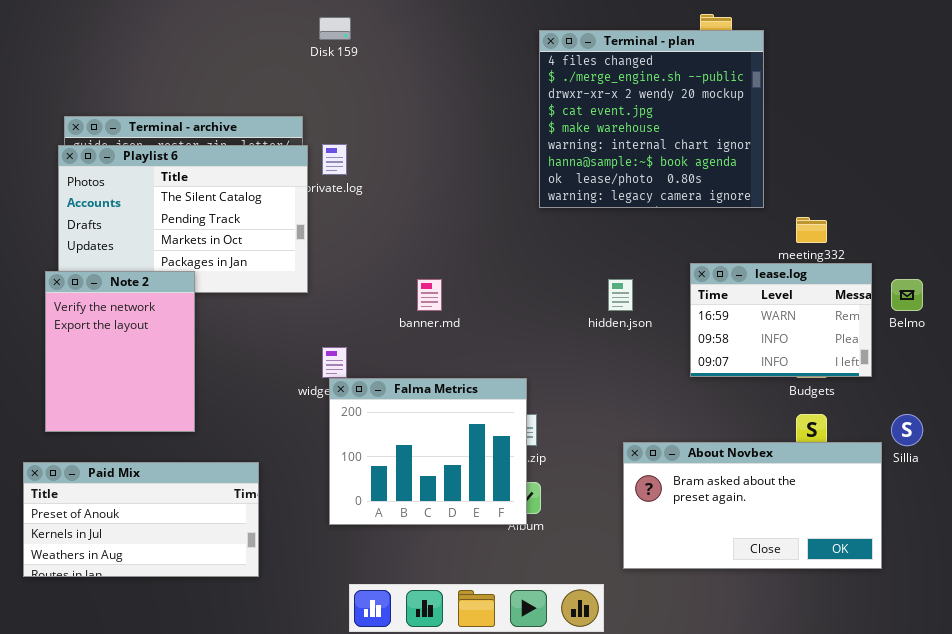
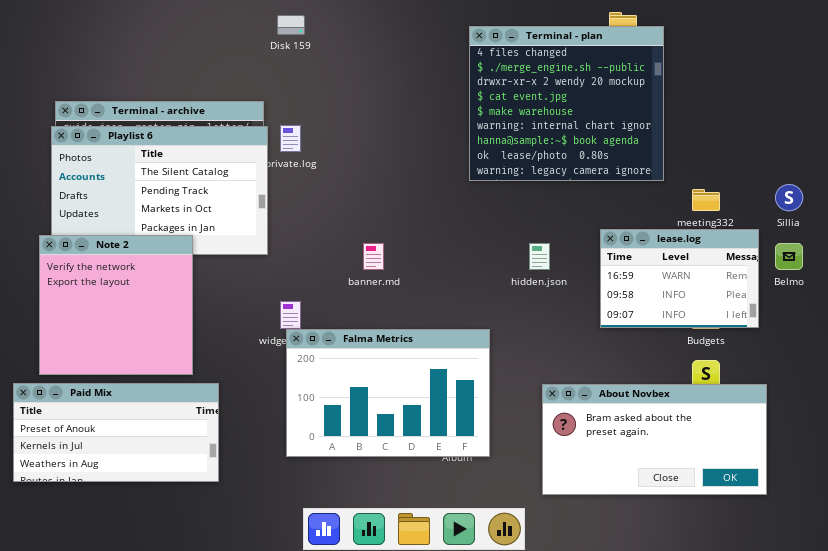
Note 2: [45,271,195,432] -> [39,235,193,375], resized
Falma Metrics: [329,378,527,525] -> [286,329,490,457], resized
Sillia: [891,414,923,446] -> [775,184,803,211], moved
Paid Mix: [23,462,259,577] -> [13,383,219,482], moved

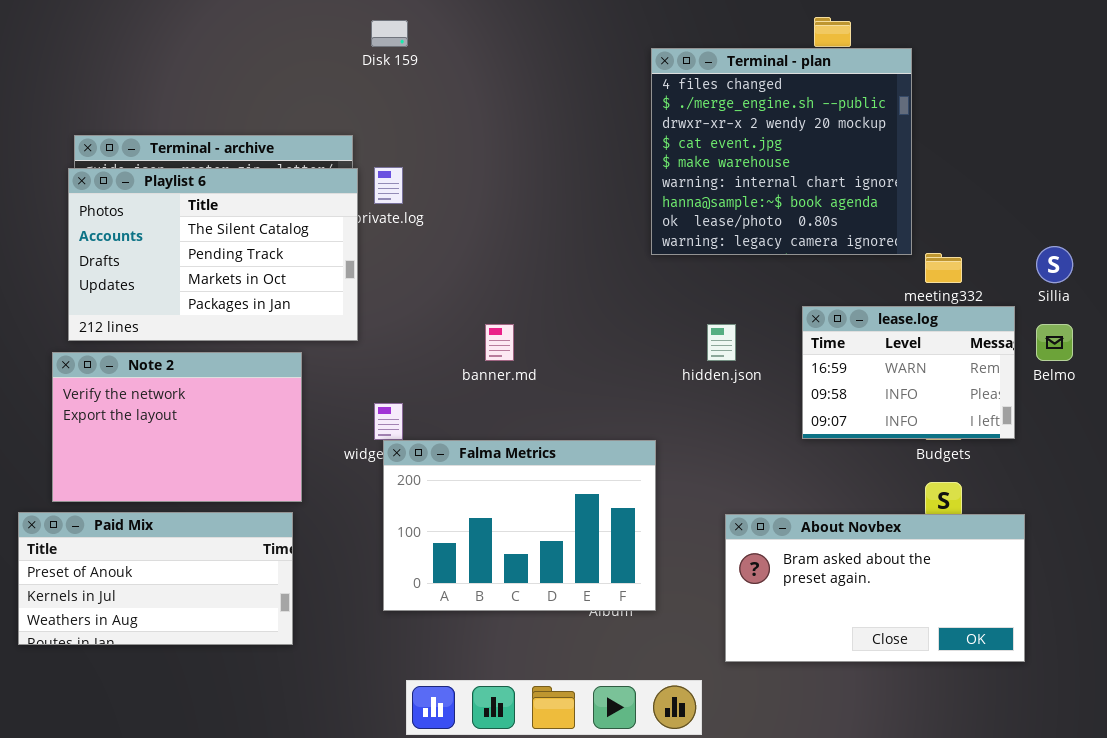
Terminal - plan: [469,26,664,181] -> [651,48,912,255], moved
Note 2: [39,235,193,375] -> [52,352,302,502], resized

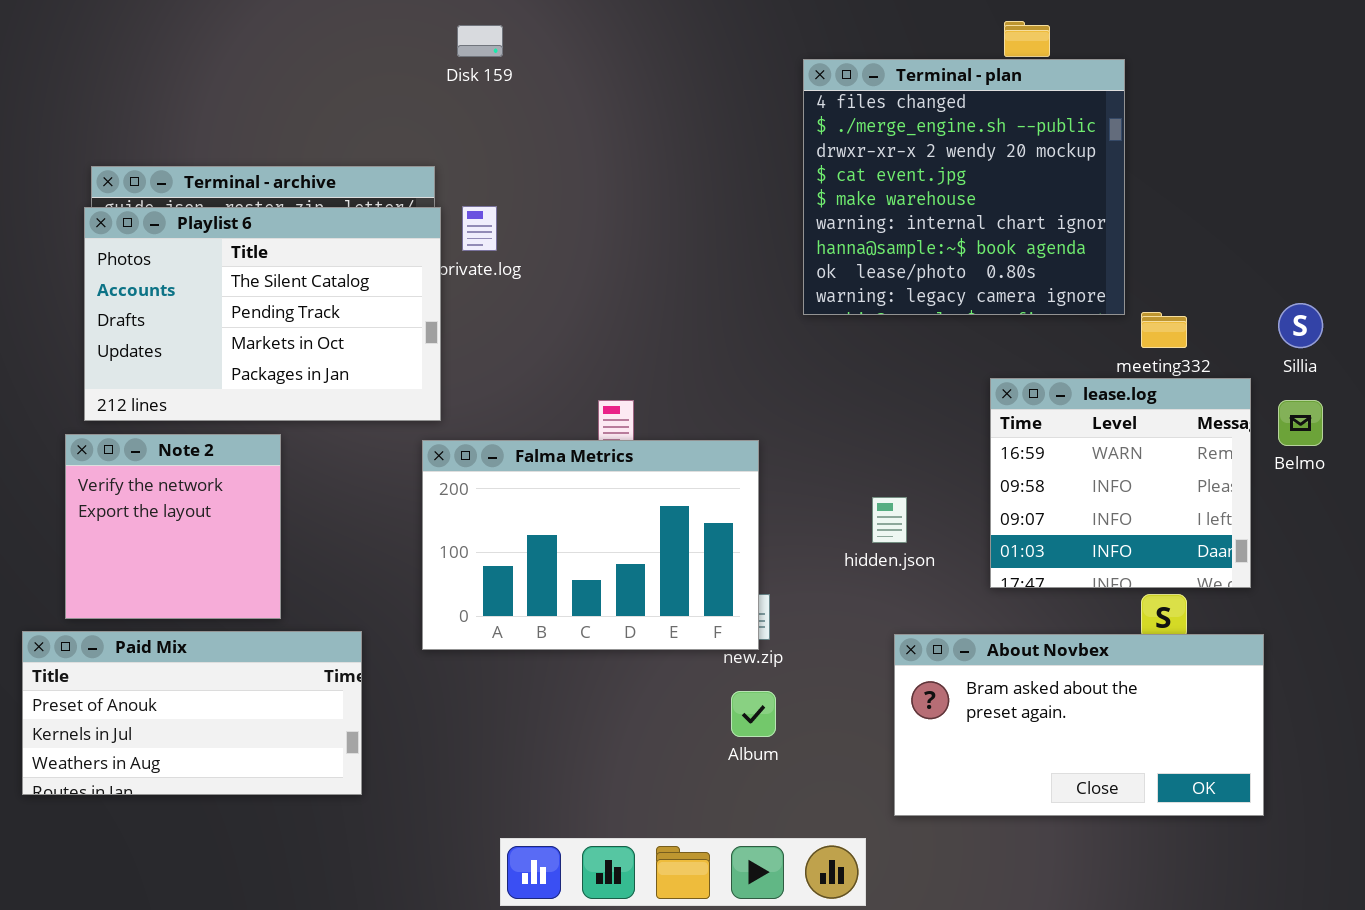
lease.log: [802,306,1015,439] -> [990,378,1251,588], resized
hidden.json: [707,324,736,361] -> [872,497,907,543], moved
Note 2: [52,352,302,502] -> [65,434,281,619], resized
Falma Metrics: [383,440,656,611] -> [422,440,759,650], moved

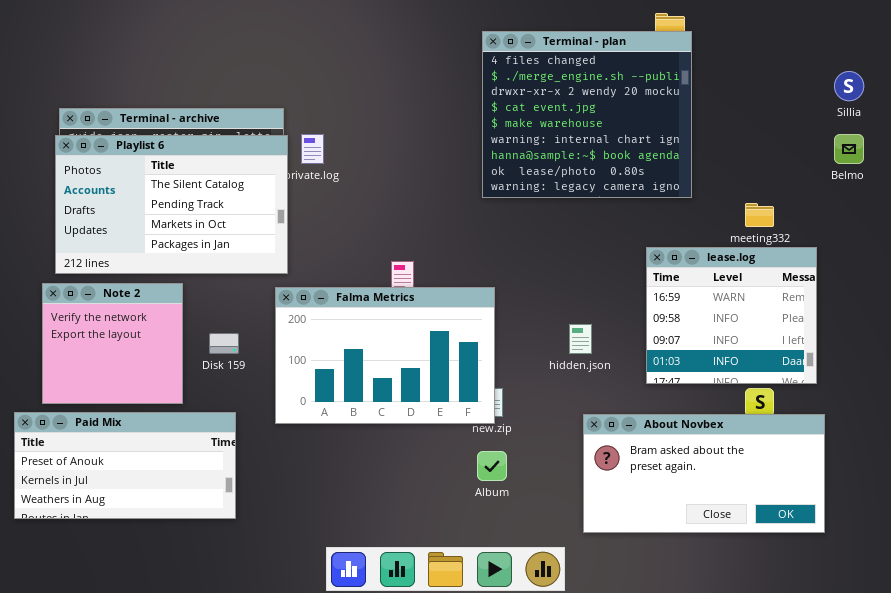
Disk 159: [457,25,503,57] -> [209,333,239,354], moved
Terminal - plan: [803,59,1125,315] -> [482,31,692,198], moved
Sillia: [1278,303,1323,348] -> [834,71,864,101], moved
Belmo: [1278,400,1323,446] -> [834,134,864,164], moved

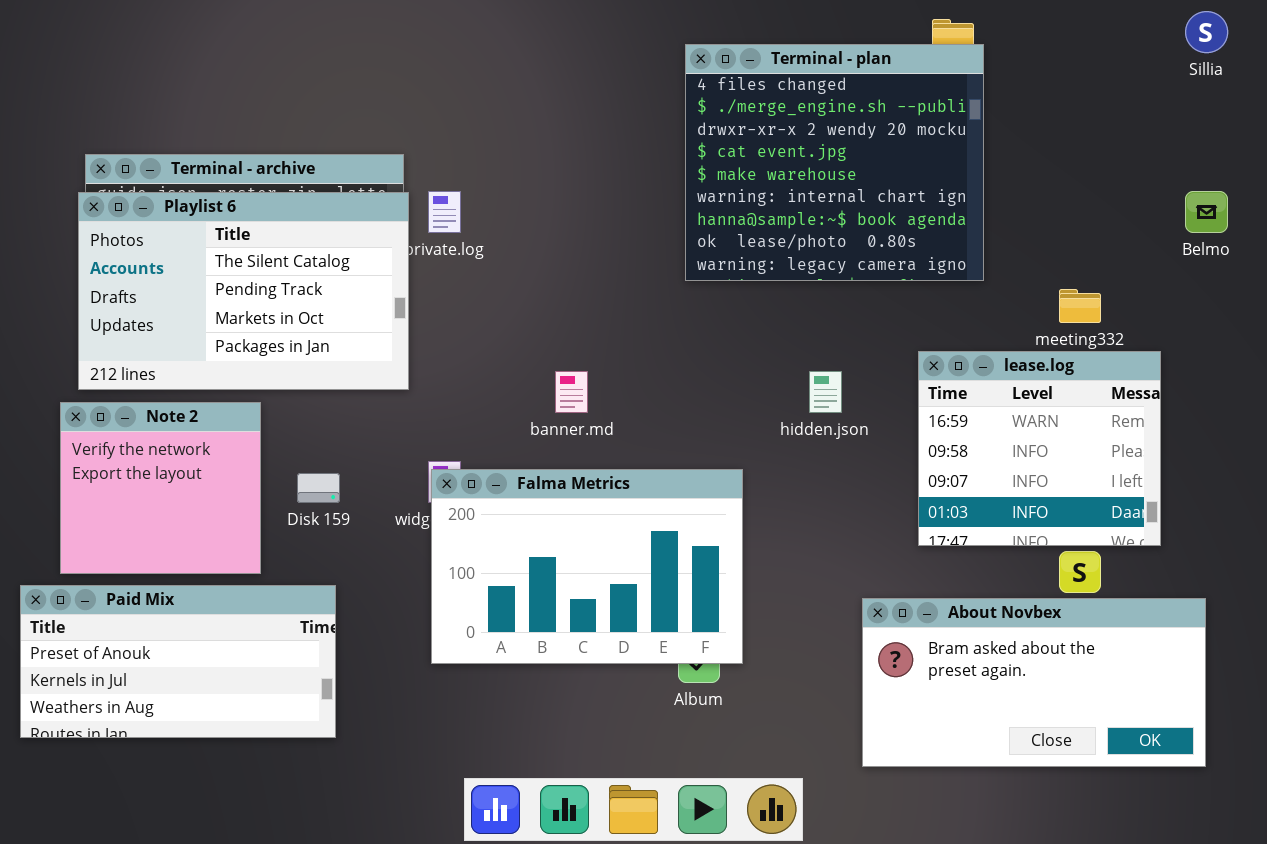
Sillia: [834,71,864,101] -> [1185,11,1228,53], moved
Falma Metrics: [275,287,495,424] -> [431,469,743,664], moved
hidden.json: [569,324,592,354] -> [809,371,842,413], moved
About Novbex: [583,414,825,533] -> [862,598,1206,767], moved

